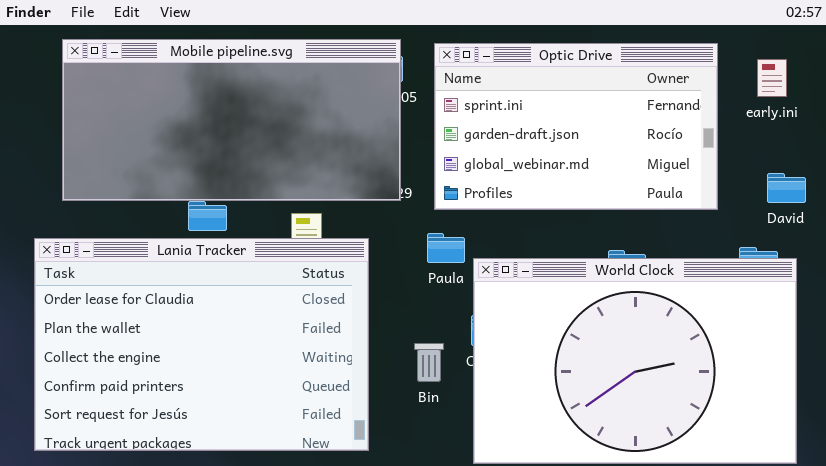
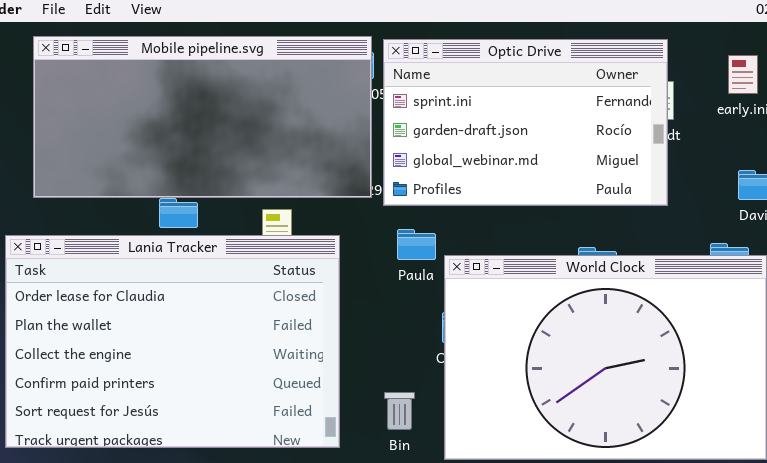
Optic Drive: [434,43,718,210] -> [383,39,668,206], moved
Bin: [414,343,444,382] -> [384,392,415,430], moved

